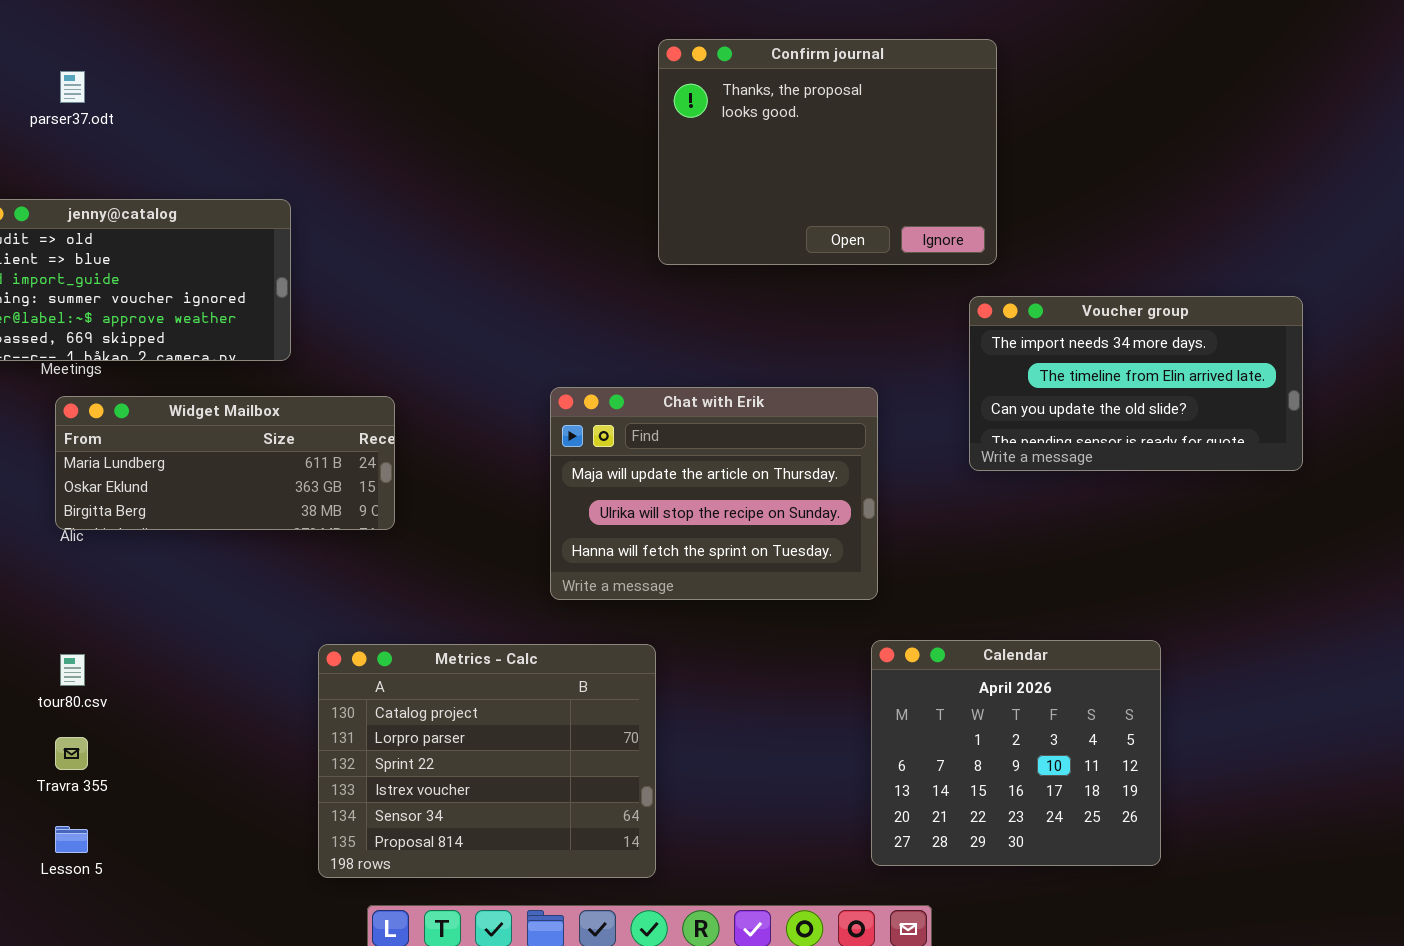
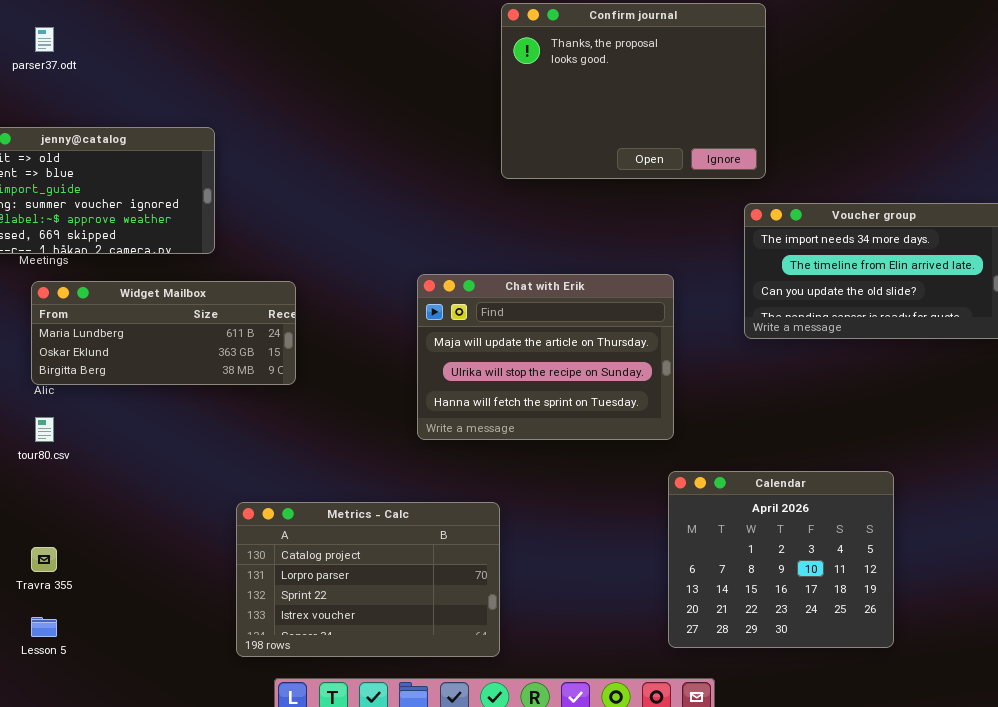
Metrics - Calc: [318,644,656,878] -> [236,502,500,657], resized
tour80.csv: [60,654,85,686] -> [35,417,54,442], moved

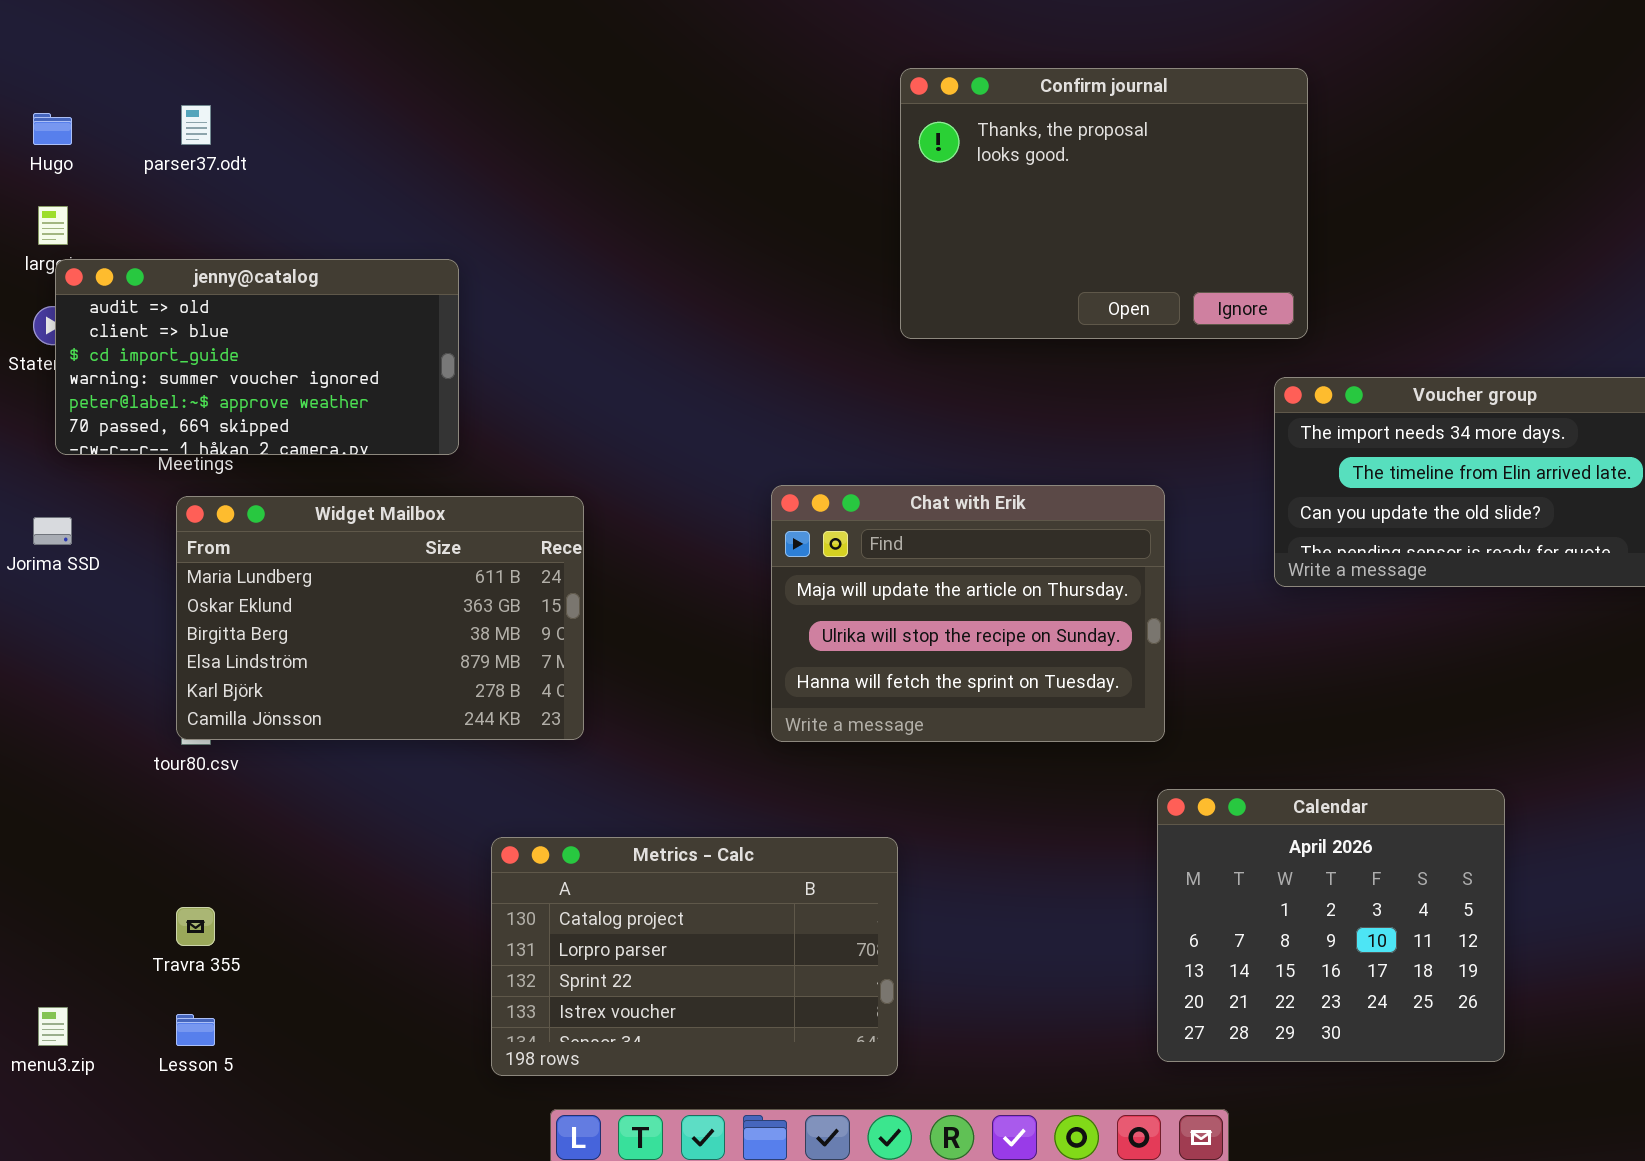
Widget Mailbox: [31,281,296,385] -> [176,496,584,740], resized

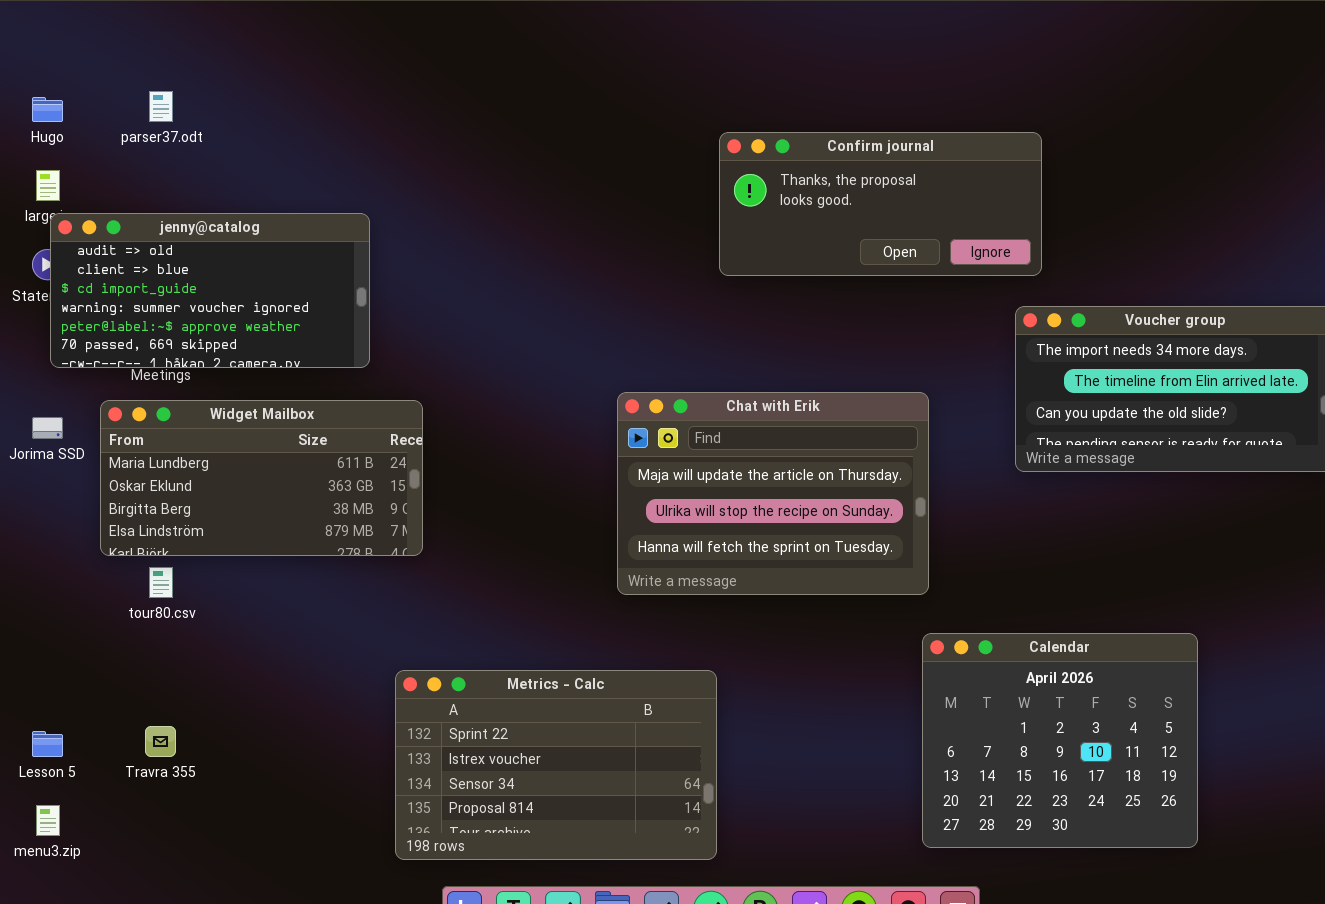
Confirm journal: [900,68,1308,339] -> [719,132,1042,276], resized
Widget Mailbox: [176,496,584,740] -> [100,400,423,556], moved, resized
Metrics - Calc: [491,837,898,1076] -> [395,670,717,860], scrolled down 2 rows
Lesson 5: [176,1014,215,1046] -> [32,731,63,757], moved

